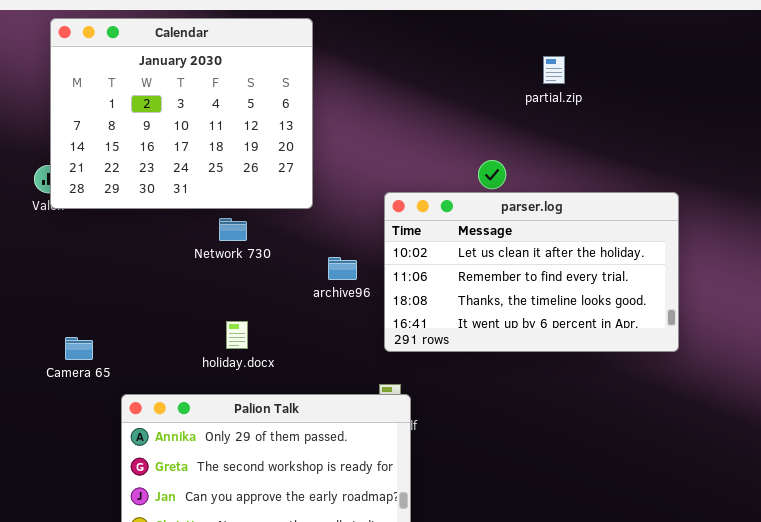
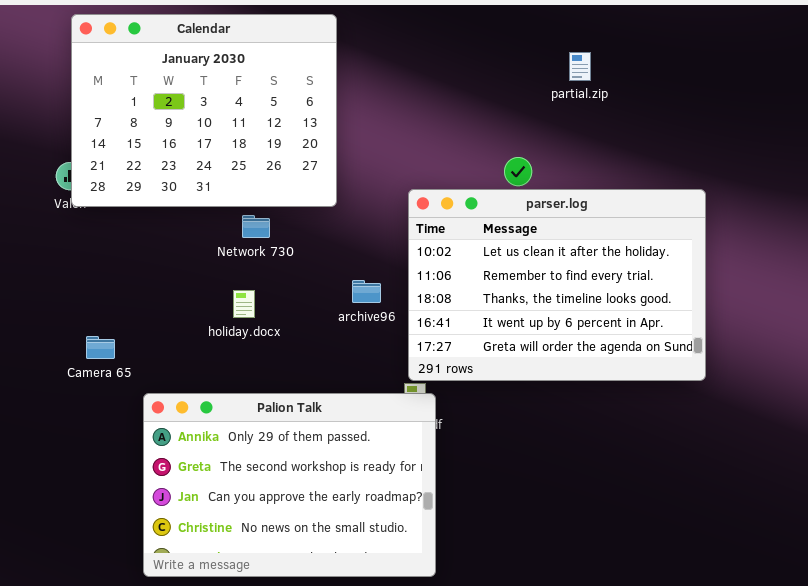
parser.log: [384,192,679,352] -> [408,189,706,381], resized
archive96: [328,257,357,280] -> [352,280,381,303], moved
holiday.docx: [226,321,248,349] -> [233,290,255,318], moved

